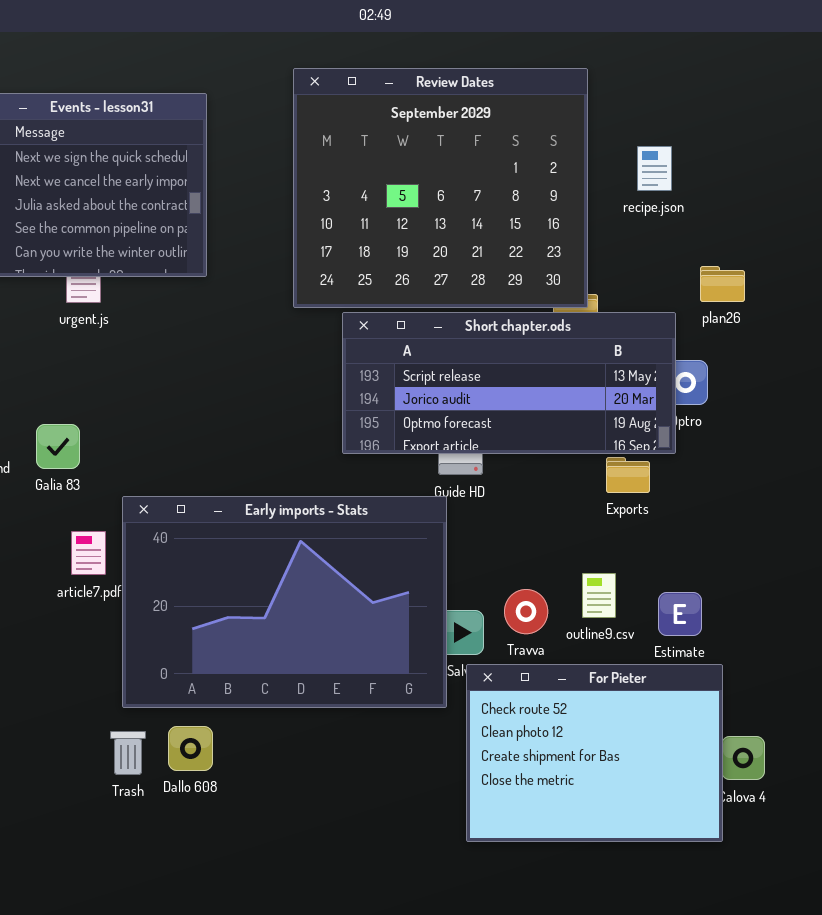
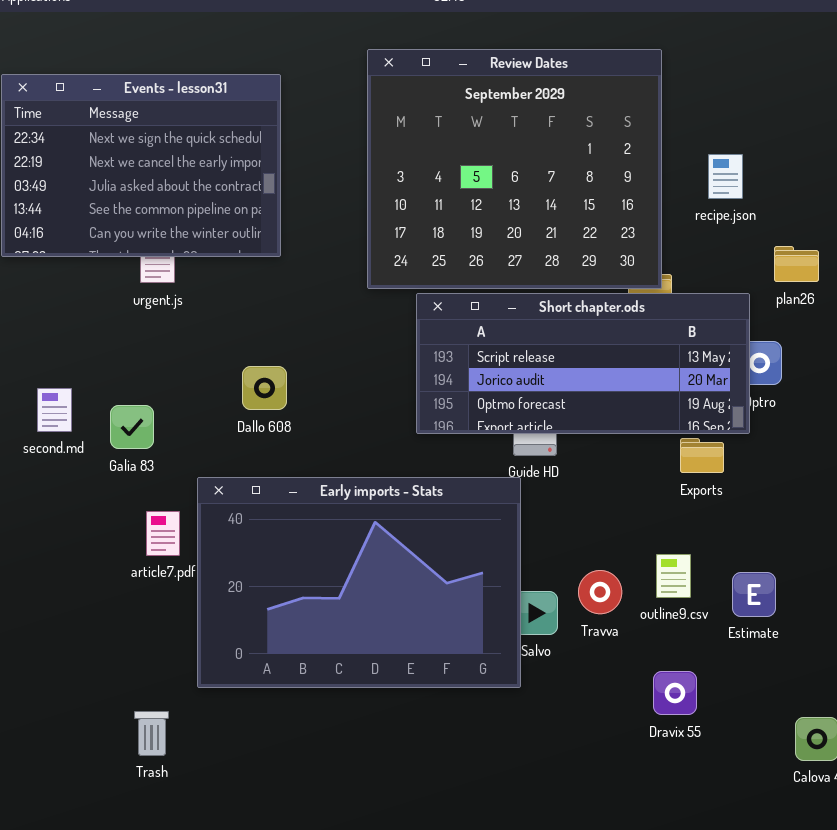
recipe.json: [637,146,672,191] -> [708,154,743,199], moved
For Pieter: [466,664,723,842] -> none, closed
Dallo 608: [168,726,213,771] -> [242,366,287,410], moved
Trash: [110,731,146,775] -> [134,711,169,756], moved

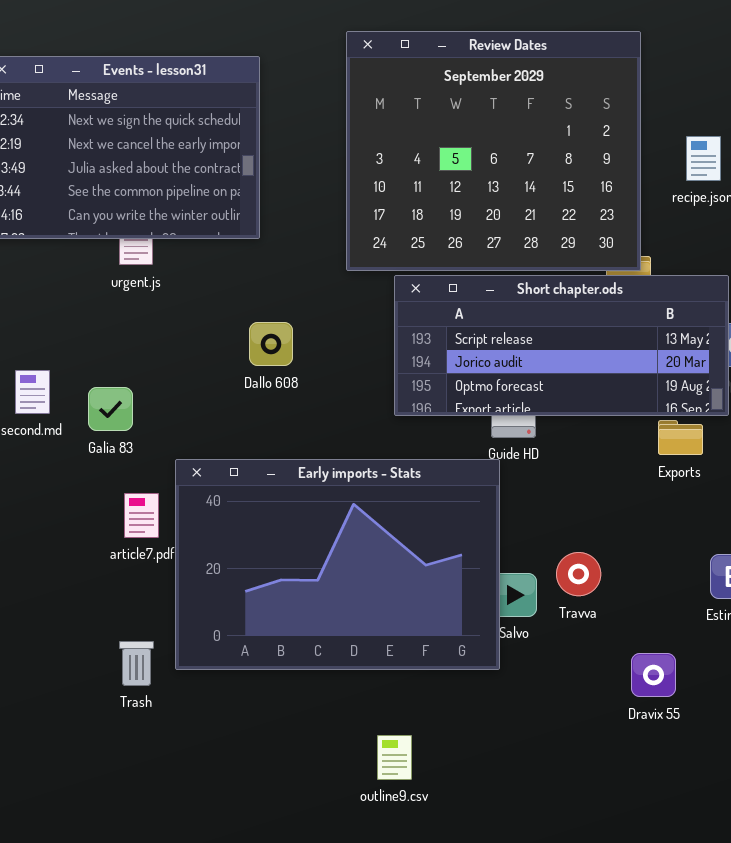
Dallo 608: [242,366,287,410] -> [249,322,293,366], moved
outline9.csv: [656,554,691,598] -> [377,735,412,780], moved
Trash: [134,711,169,756] -> [119,641,154,686], moved

